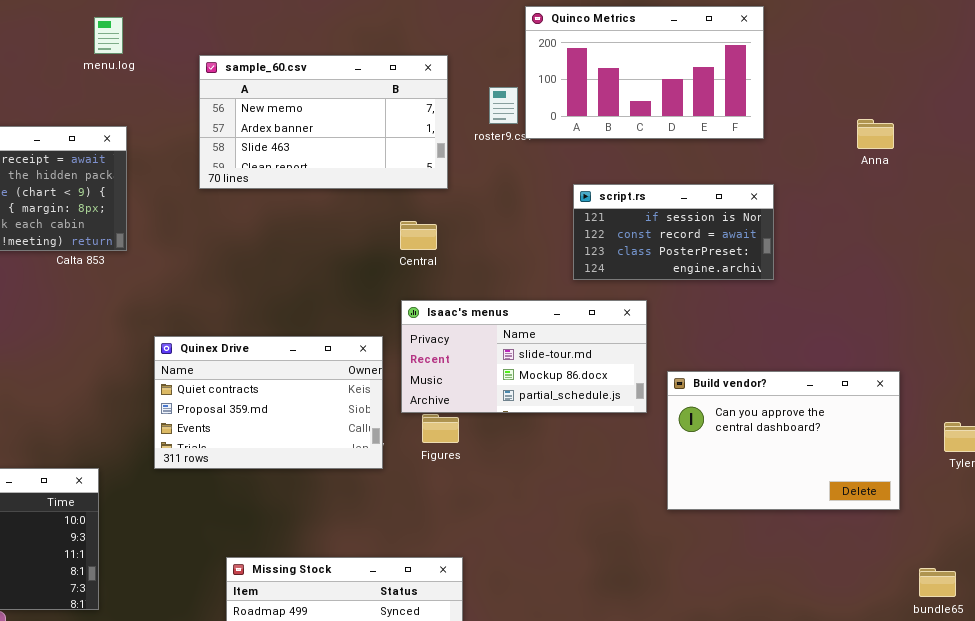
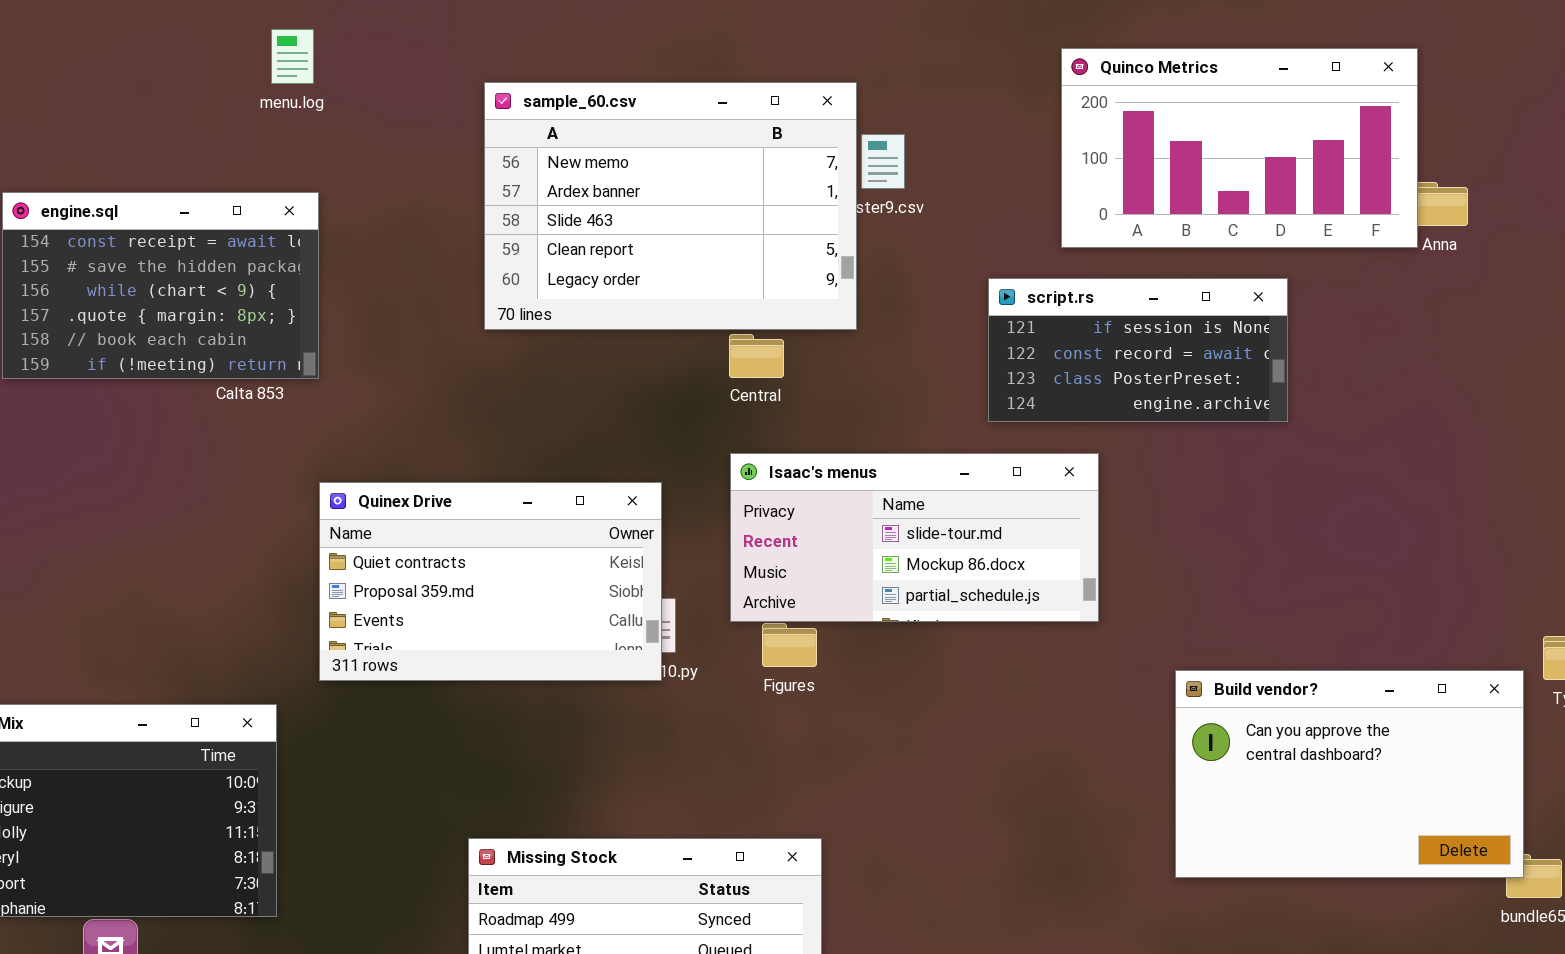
Quinco Metrics: [525,6,764,139] -> [1061,48,1418,248], moved
sample_60.csv: [199,55,448,189] -> [484,82,857,330], moved, resized
Quinex Drive: [154,336,383,469] -> [319,482,662,681], moved
Build vendor?: [667,371,900,510] -> [1175,670,1524,878], moved

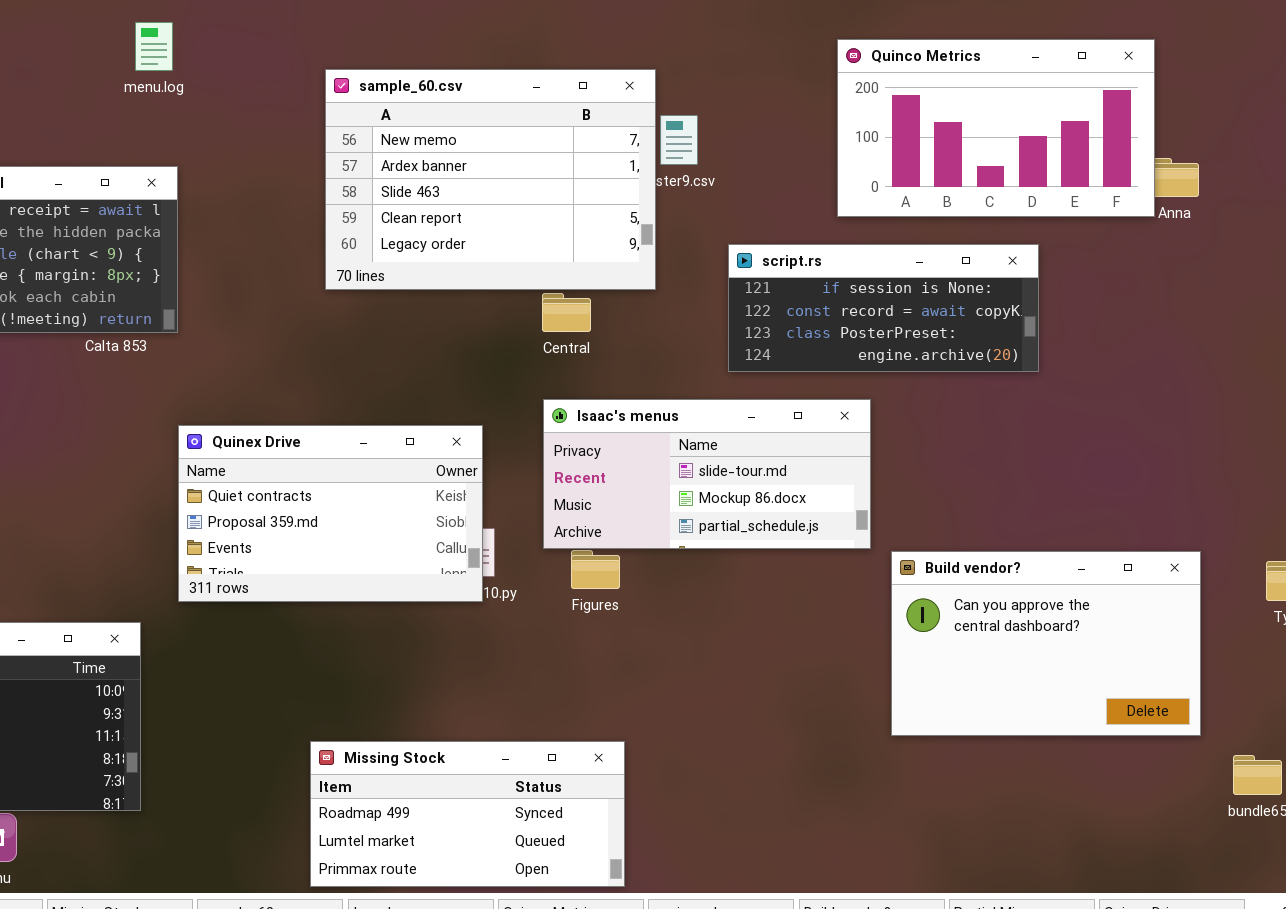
script.rs: [988,278,1288,422] -> [728,244,1039,372], resized
Build vendor?: [1175,670,1524,878] -> [891,551,1201,736], moved

